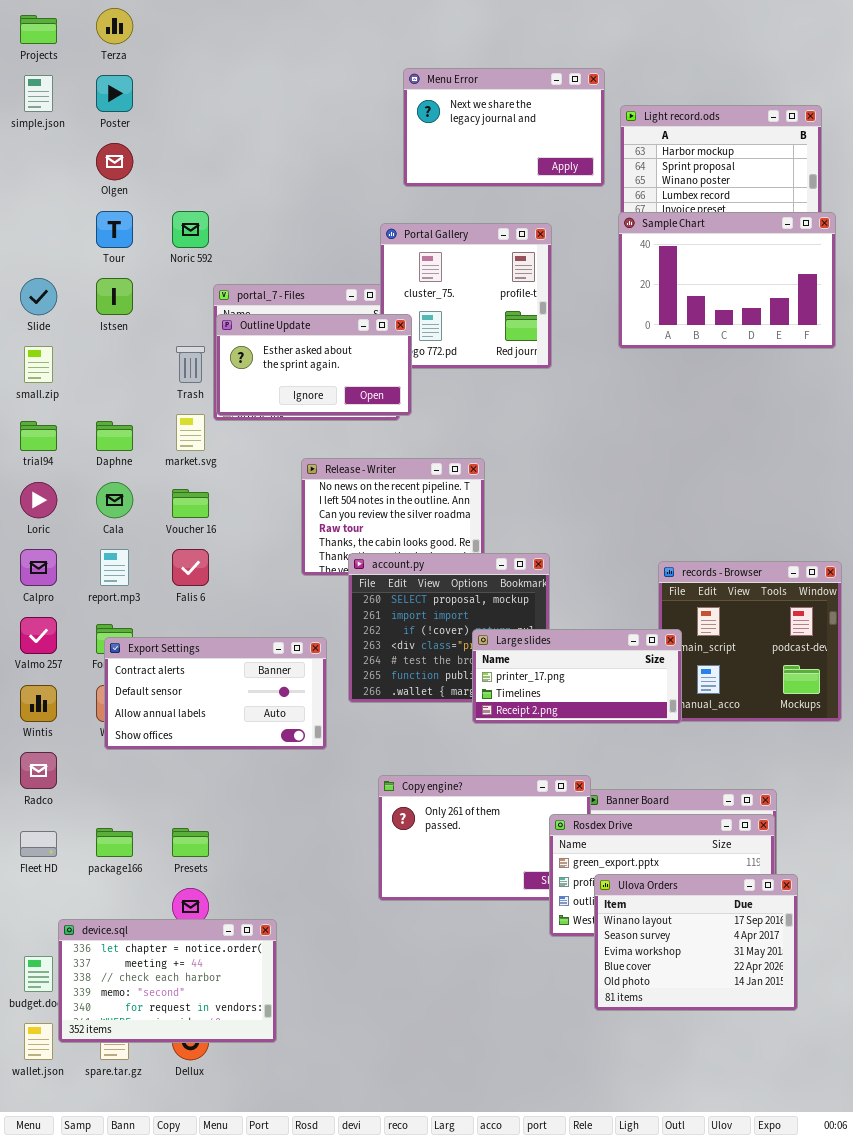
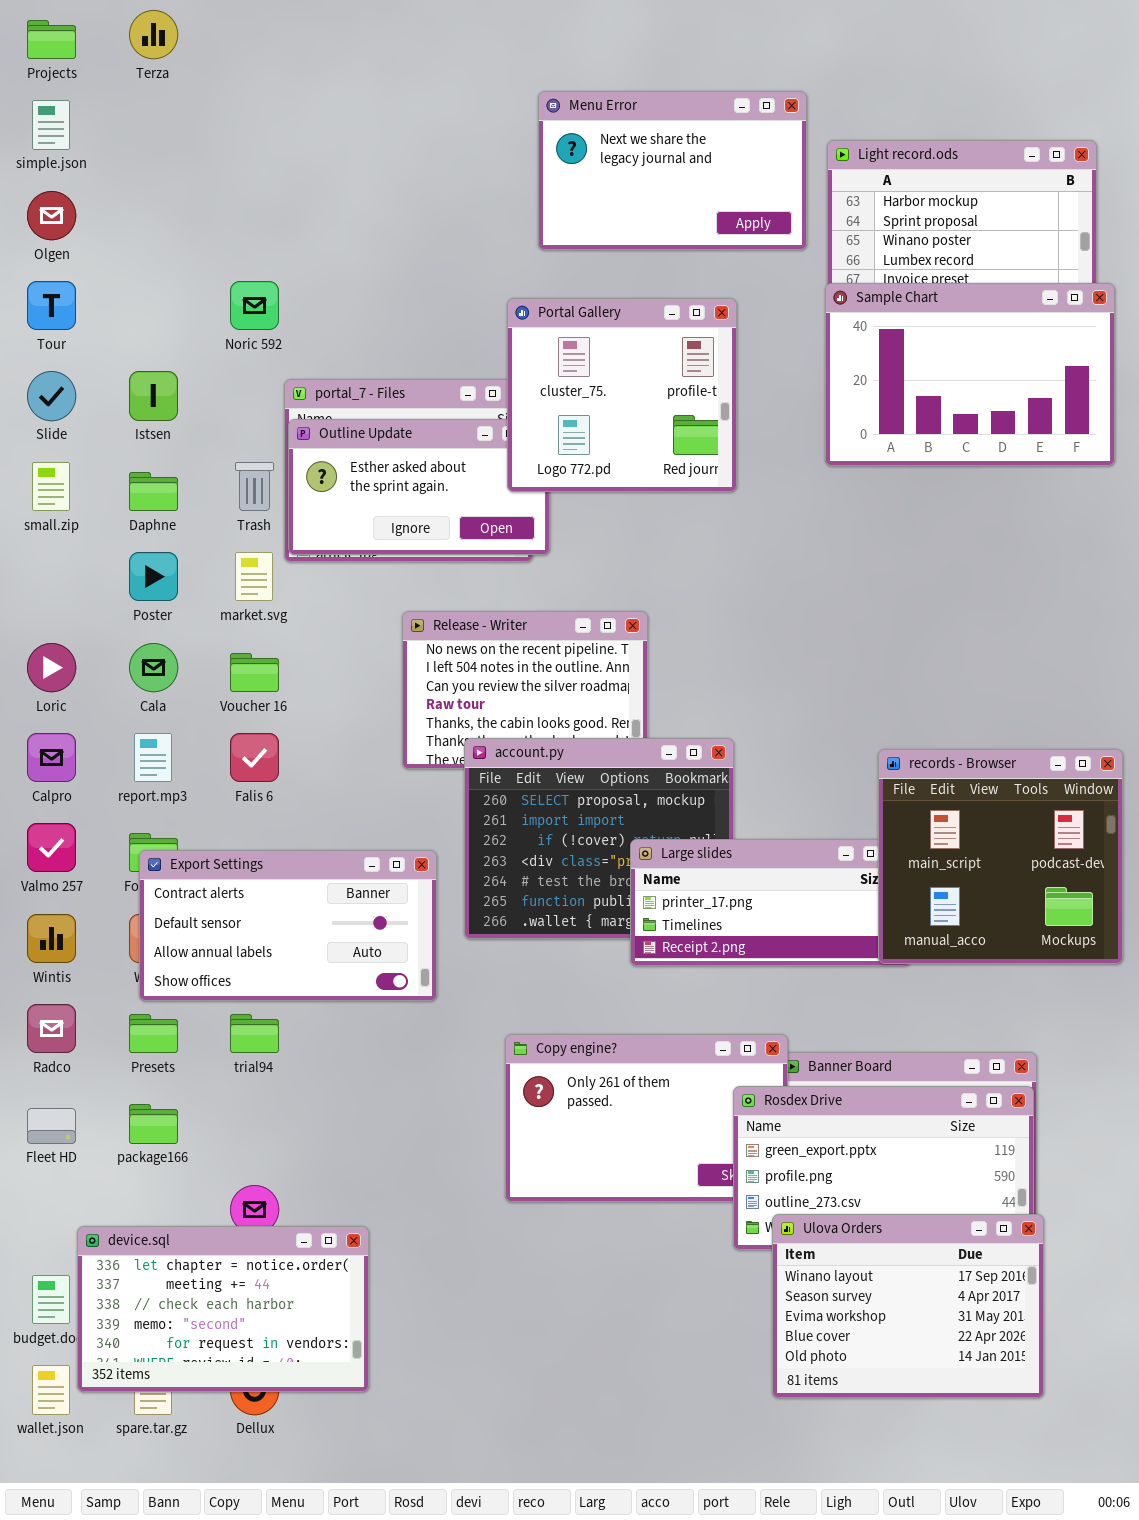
Poster: [96,75,133,112] -> [129,552,178,601], moved
Olgen: [96,143,133,180] -> [27,191,76,240], moved
Tour: [96,211,133,248] -> [27,281,76,330], moved
Portal Gallery: [380,223,552,369] -> [507,298,737,492], raised
trial94: [20,421,57,451] -> [230,1014,279,1053], moved
Daphne: [96,421,133,451] -> [129,472,178,511], moved
records - Browser: [658,561,842,722] -> [878,749,1123,964], raised
Presets: [172,828,209,857] -> [129,1014,178,1053], moved
Ulova Orders: [594,874,798,1011] -> [772,1214,1044,1398], moved

